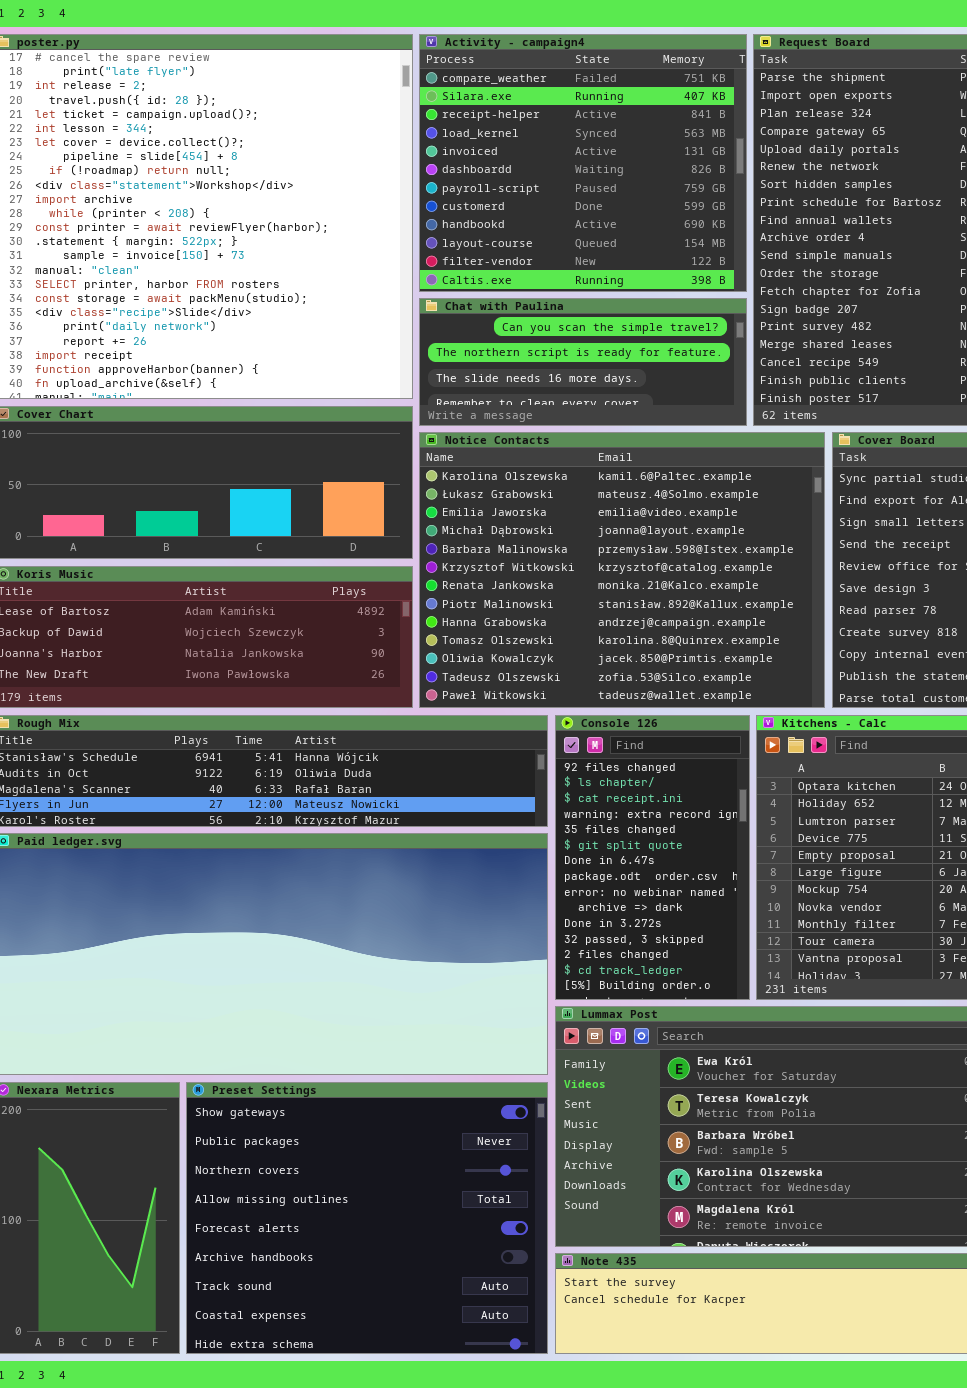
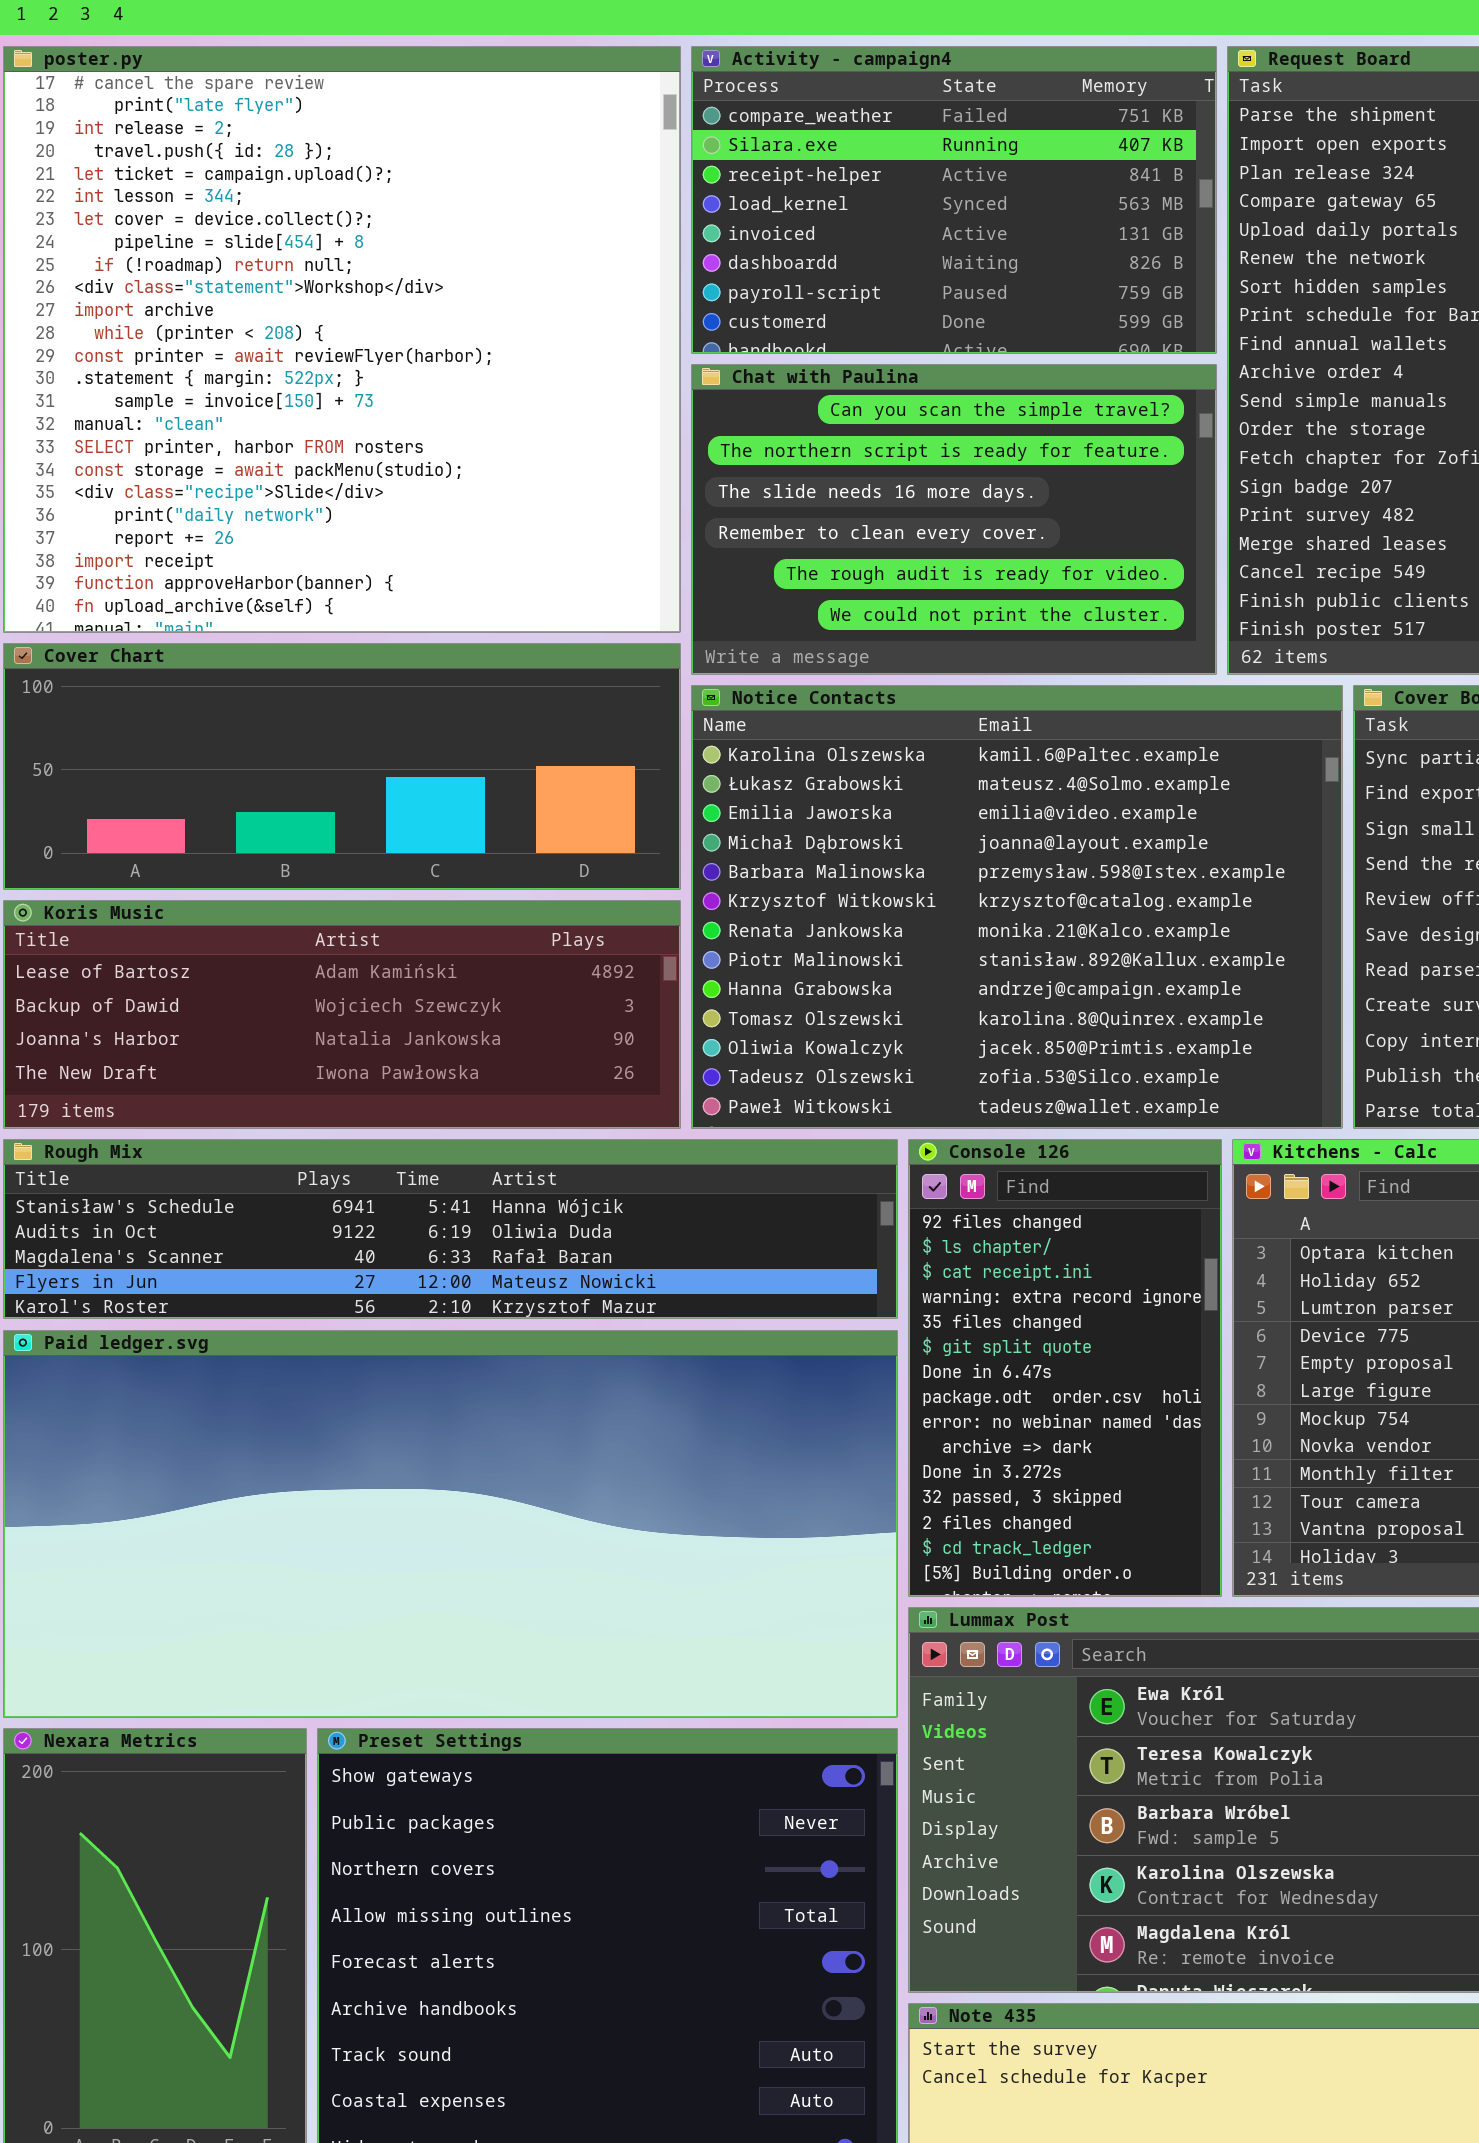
Activity - campaign4: [419,34,747,292] -> [691,46,1217,354], resized
Chat with Paulina: [419,298,747,426] -> [691,364,1217,675], resized

